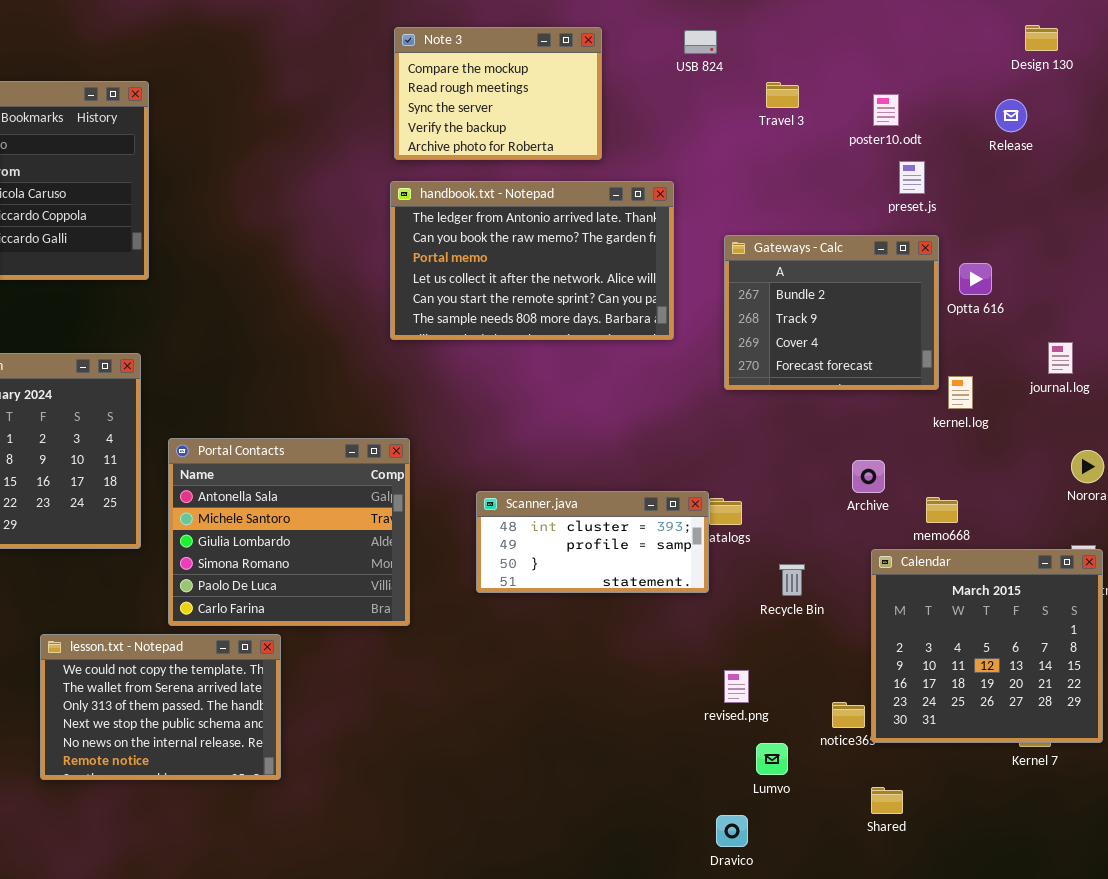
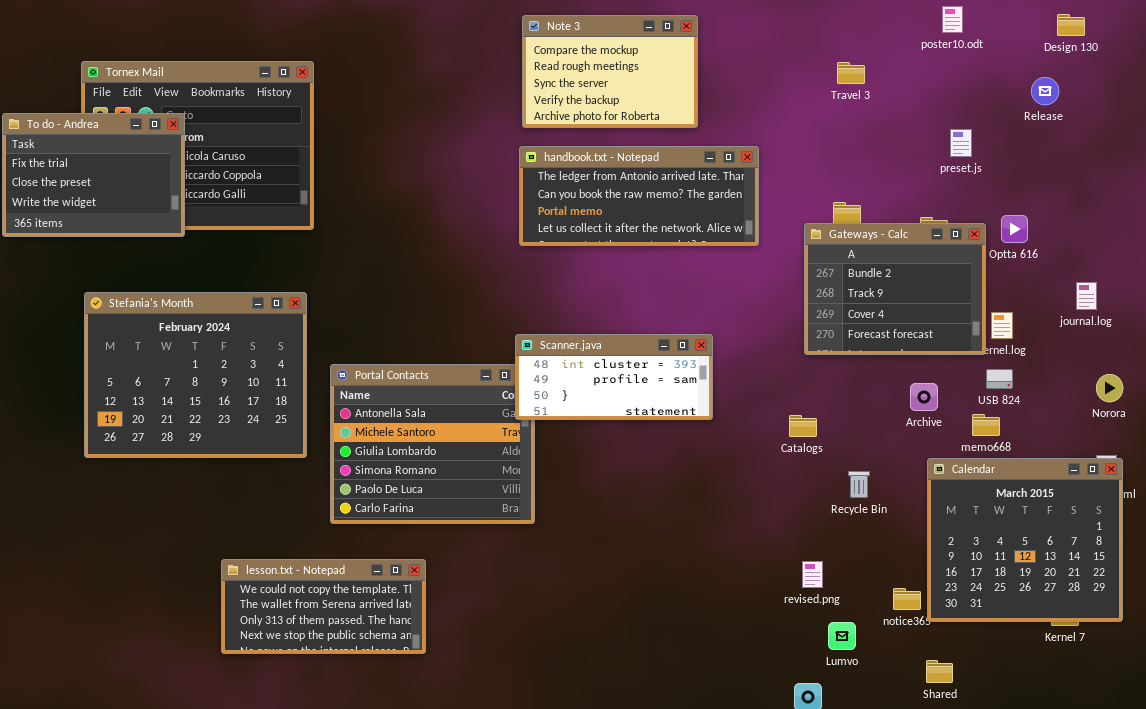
USB 824: [684,30,717,54] -> [986,369,1013,389], moved
poster10.odt: [873,94,899,126] -> [942,6,963,33], moved
handbook.txt - Notepad: [390,181,674,340] -> [519,146,759,246], resized
Gateways - Calc: [724,235,939,390] -> [804,223,986,355], moved
Scanner.java: [476,491,709,593] -> [515,334,713,420], moved
lesson.txt - Notepad: [40,634,281,780] -> [221,559,426,654], resized

